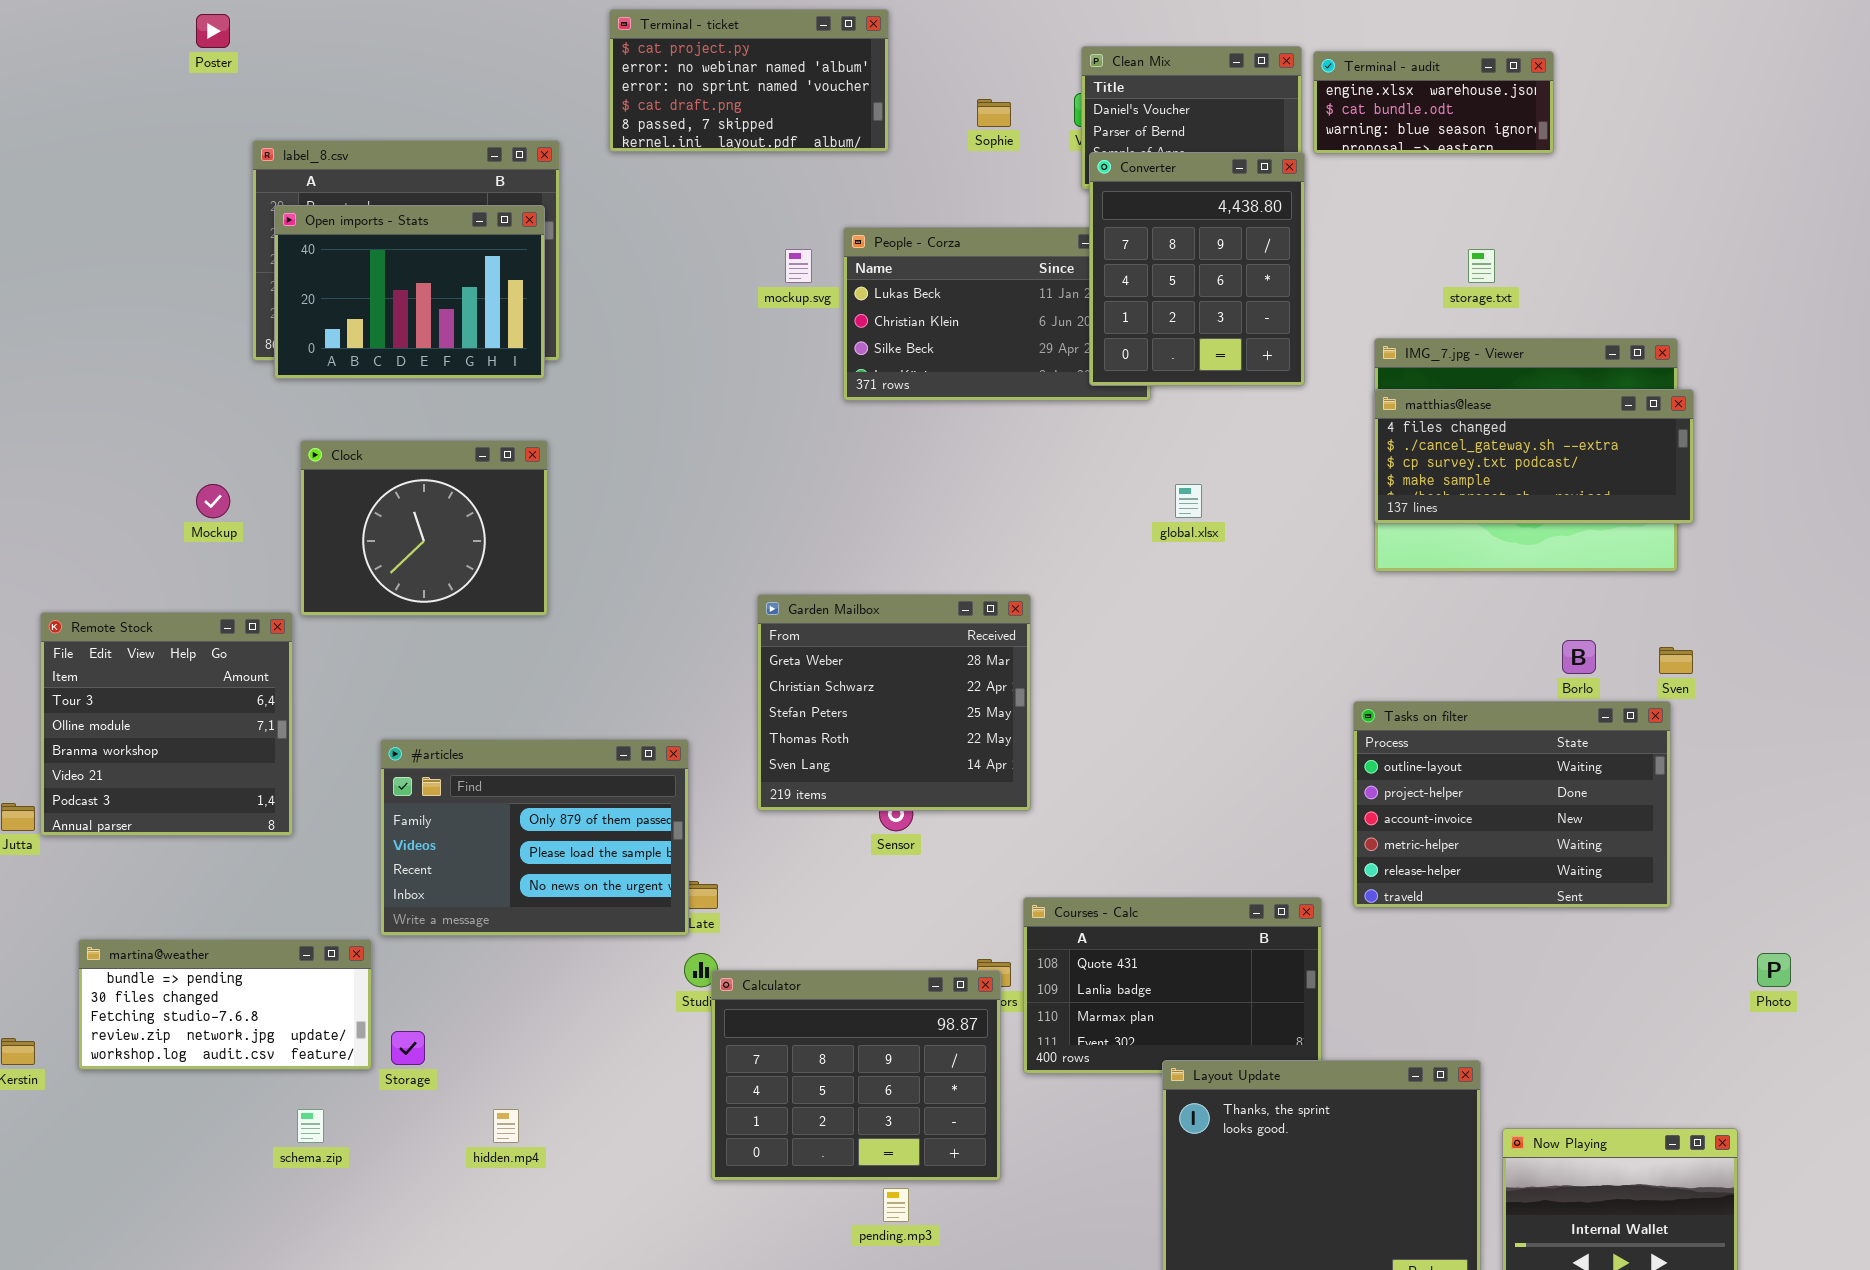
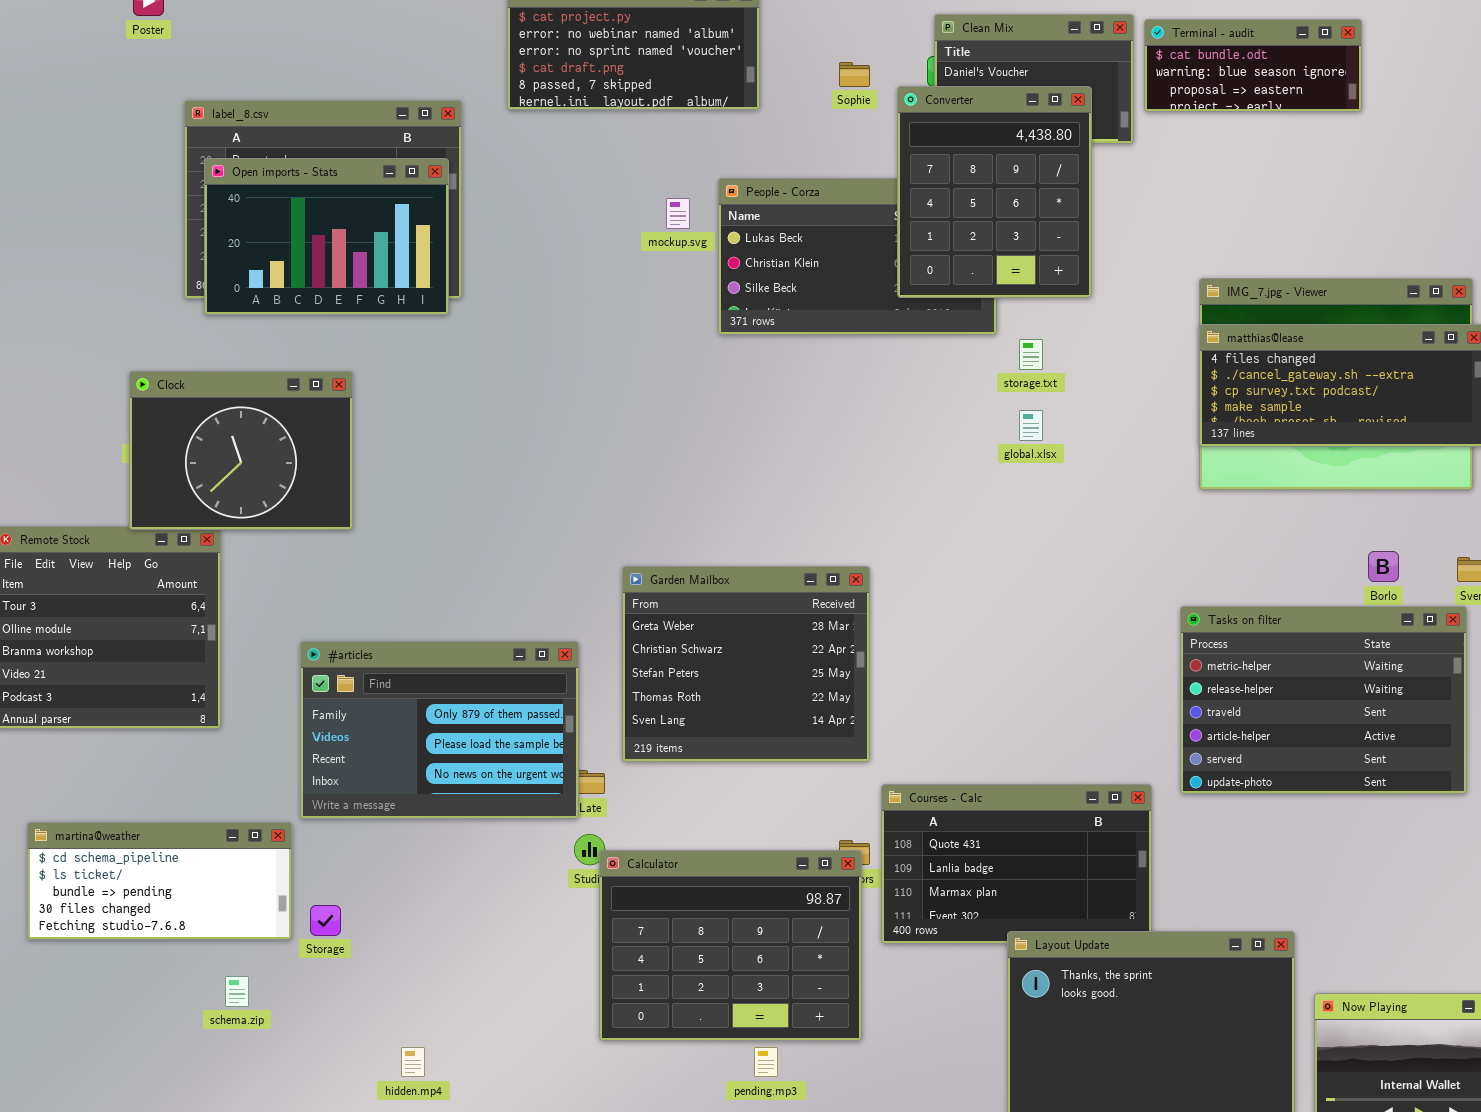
Terminal - audit: [1313,51,1554,154] -> [1144,19,1362,112], scrolled down 1 row
Converter: [1089,152,1305,386] -> [897,86,1092,298], moved
storage.txt: [1468,249,1495,283] -> [1019,339,1043,370], moved
Clock: [300,440,548,616] -> [129,371,353,530], moved
Garden Mailbox: [757,594,1031,811] -> [622,566,870,762], moved
Tasks on filter: [1353,701,1671,908] -> [1180,606,1467,794], scrolled down 3 rows
martina@weather: [78,939,372,1070] -> [27,822,292,940], scrolled up 2 rows
hidden.mp4: [493,1109,519,1143] -> [401,1047,425,1077], moved

